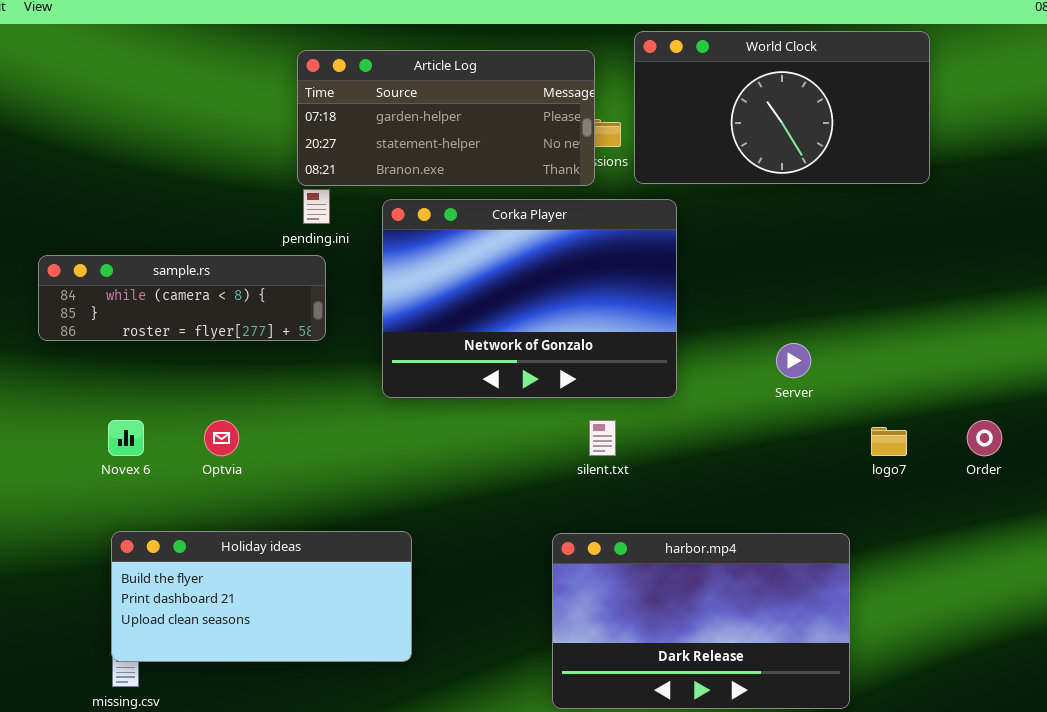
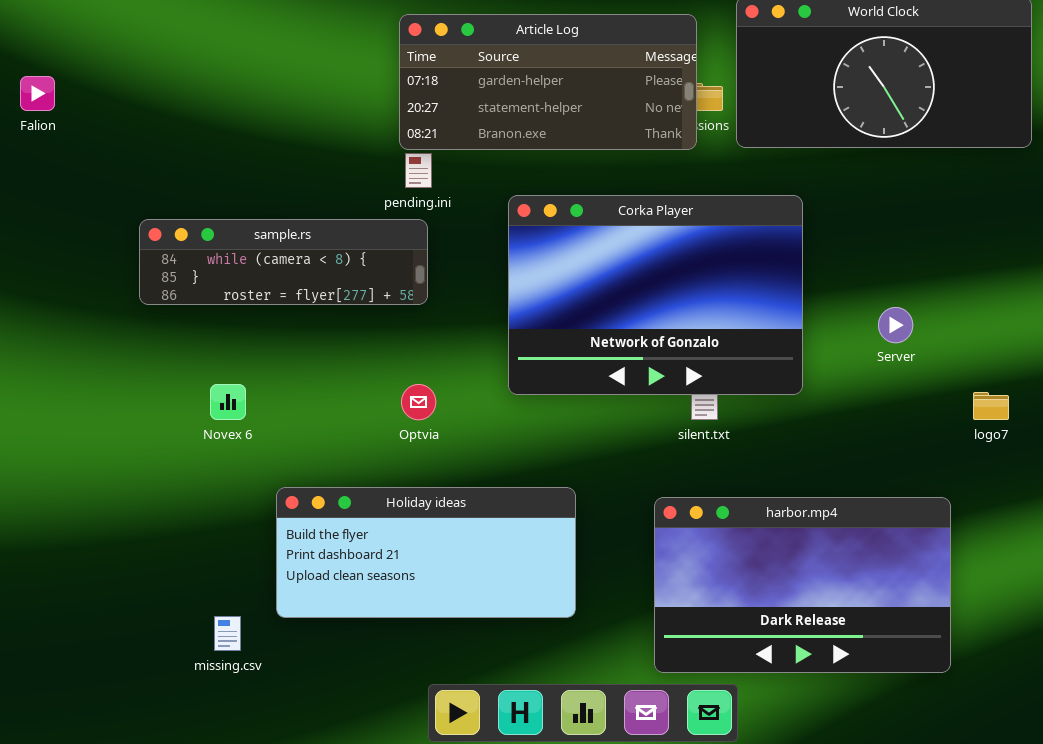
Corka Player: [382,199,677,398] -> [508,195,803,395], moved
Optvia: [204,420,239,456] -> [401,384,436,420], moved
Holiday ideas: [111,531,412,662] -> [276,487,576,618], moved

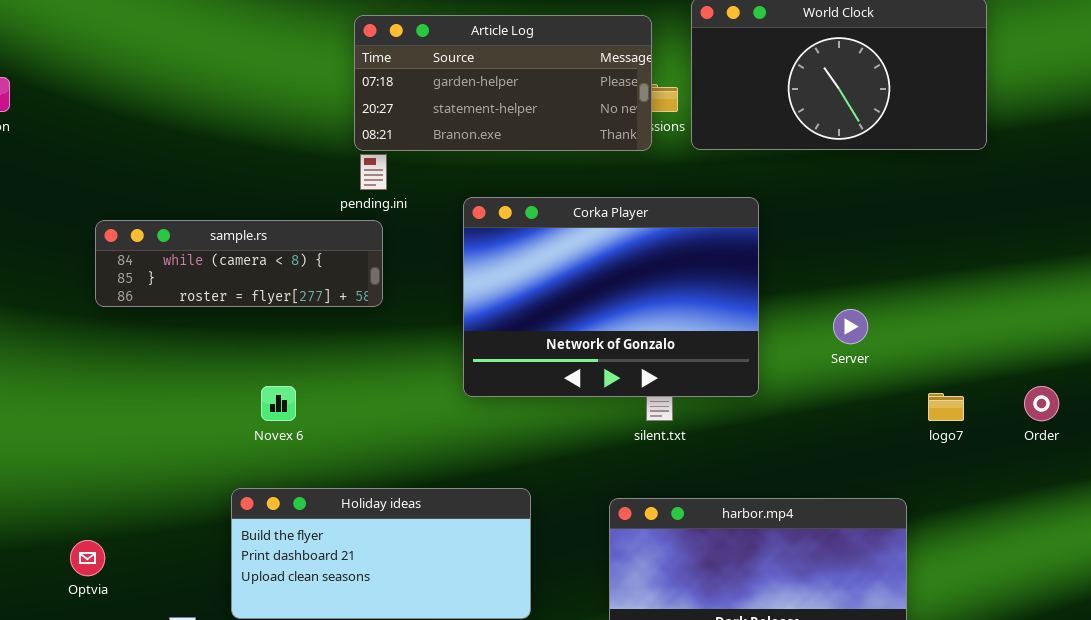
Novex 6: [210,384,246,420] -> [261,386,296,421], moved
Optvia: [401,384,436,420] -> [70,540,105,576], moved

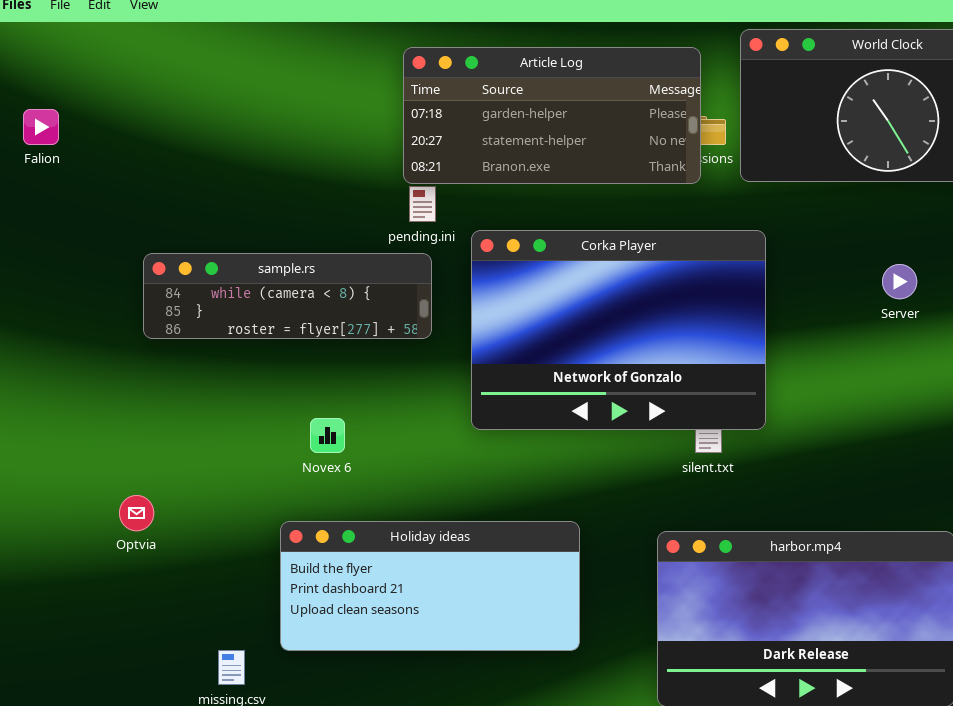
Corka Player: [463,197,759,397] -> [471,230,766,430], moved
Server: [833,309,868,344] -> [882,264,917,299], moved
Optvia: [70,540,105,576] -> [119,495,154,531], moved

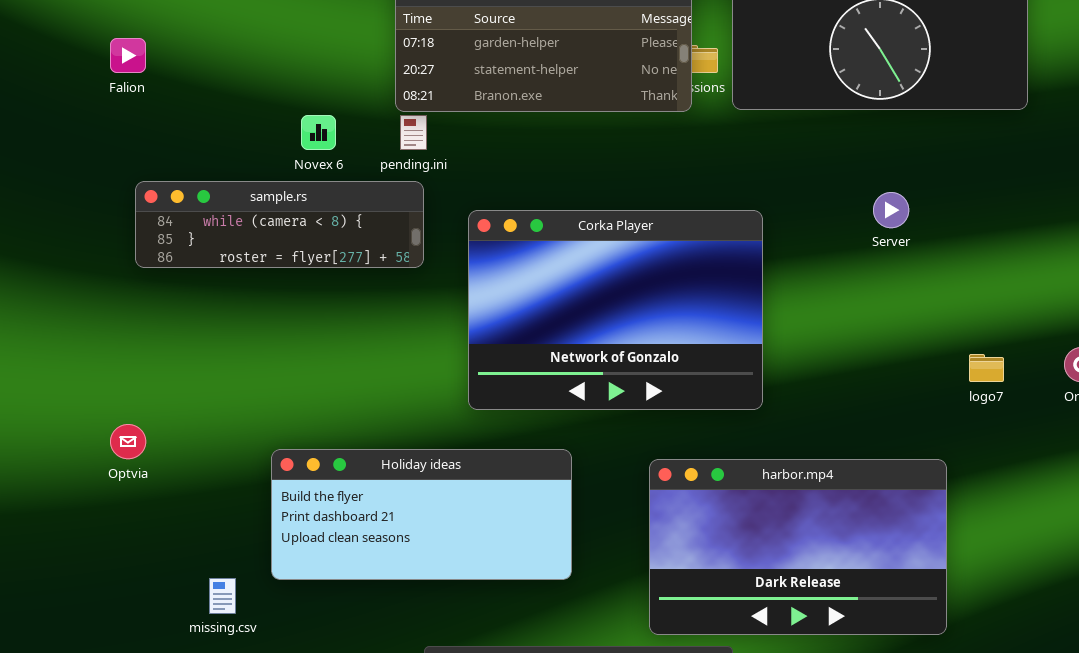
Falion: [23,109,59,145] -> [110,38,146,73], moved
Corka Player: [471,230,766,430] -> [468,210,763,410], moved
Novex 6: [310,418,345,453] -> [301,115,336,150], moved

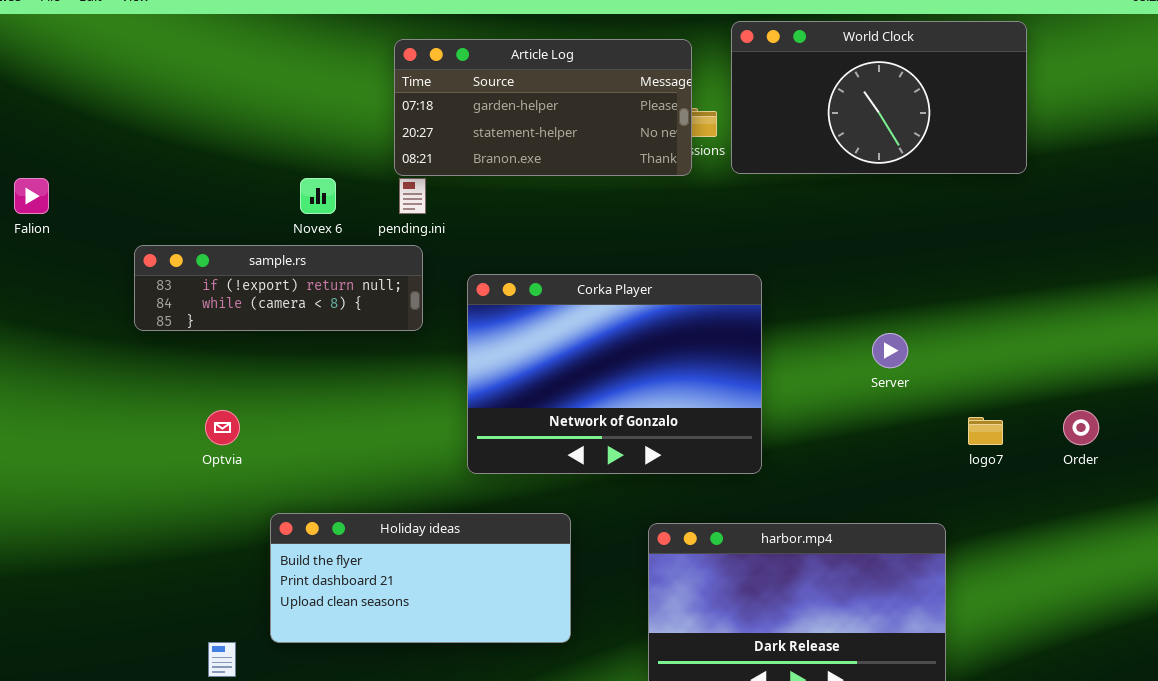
Falion: [110,38,146,73] -> [14,178,49,214], moved
sample.rs: [135,181,424,268] -> [134,245,423,331], scrolled up 1 row
Server: [873,192,909,228] -> [872,333,908,368], moved
Optvia: [110,424,146,459] -> [205,410,240,445], moved

